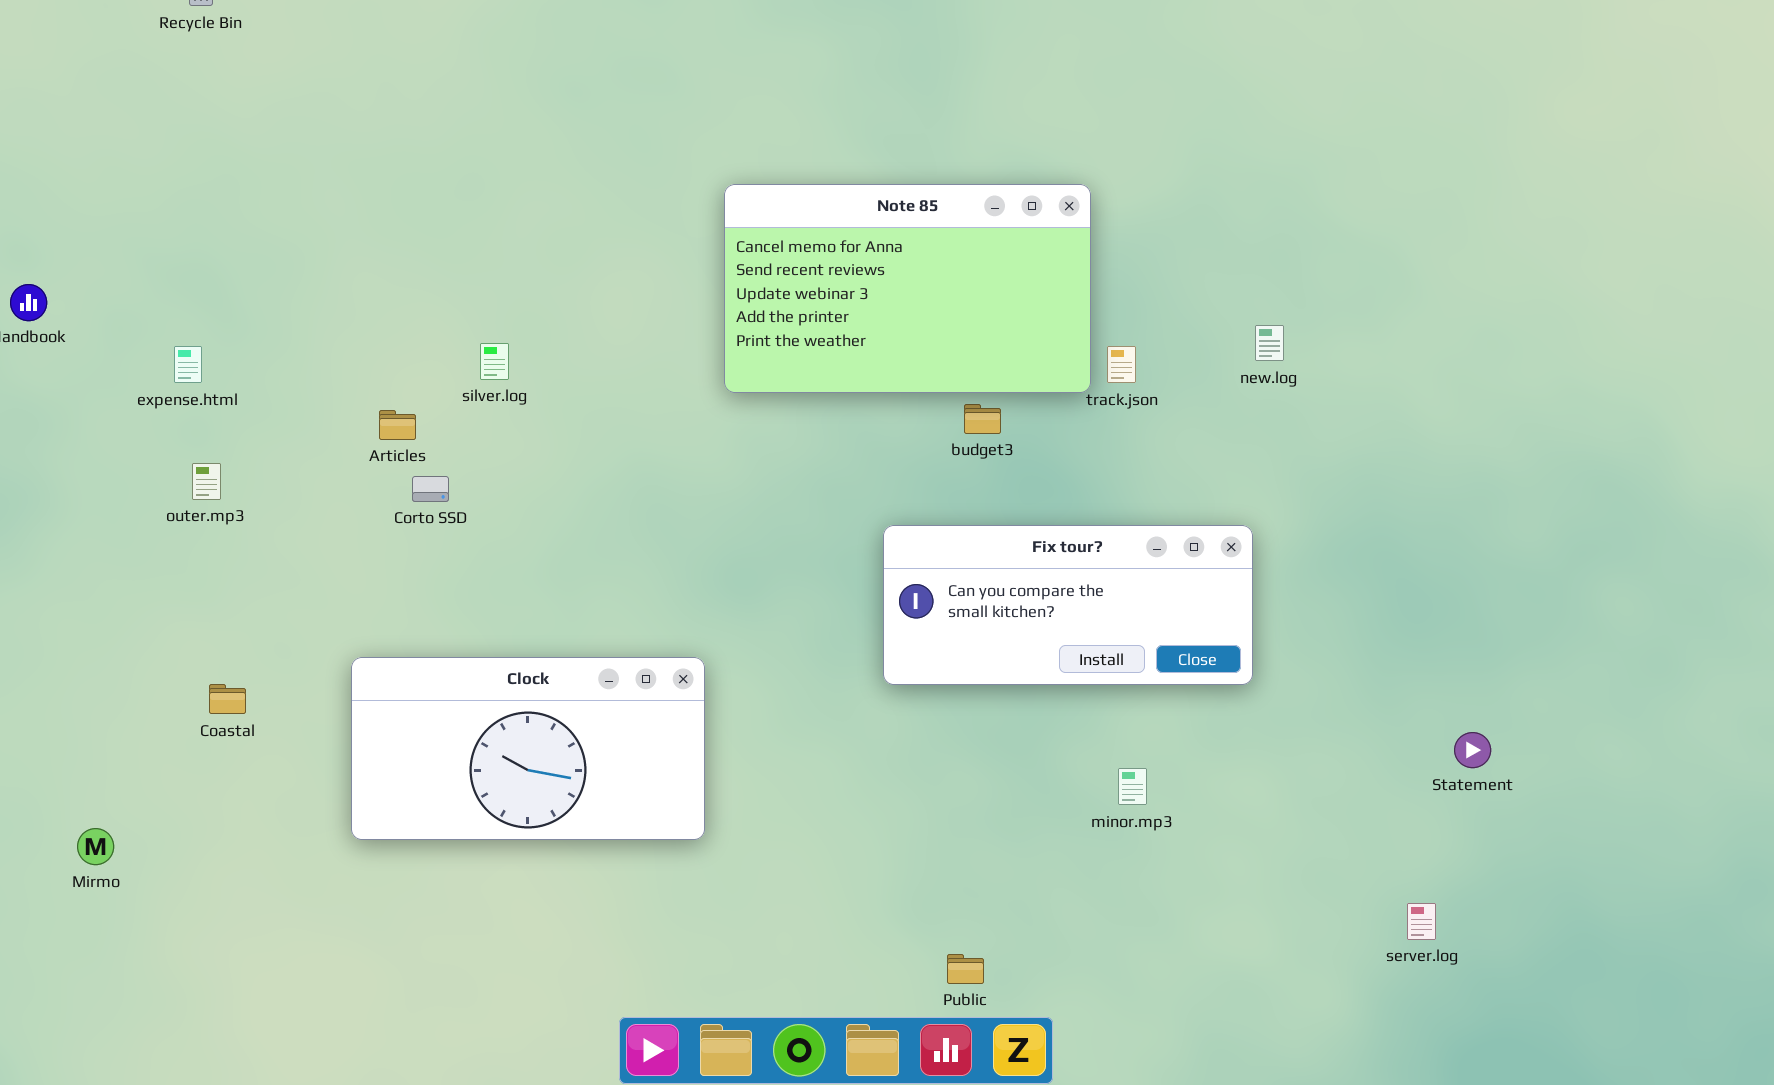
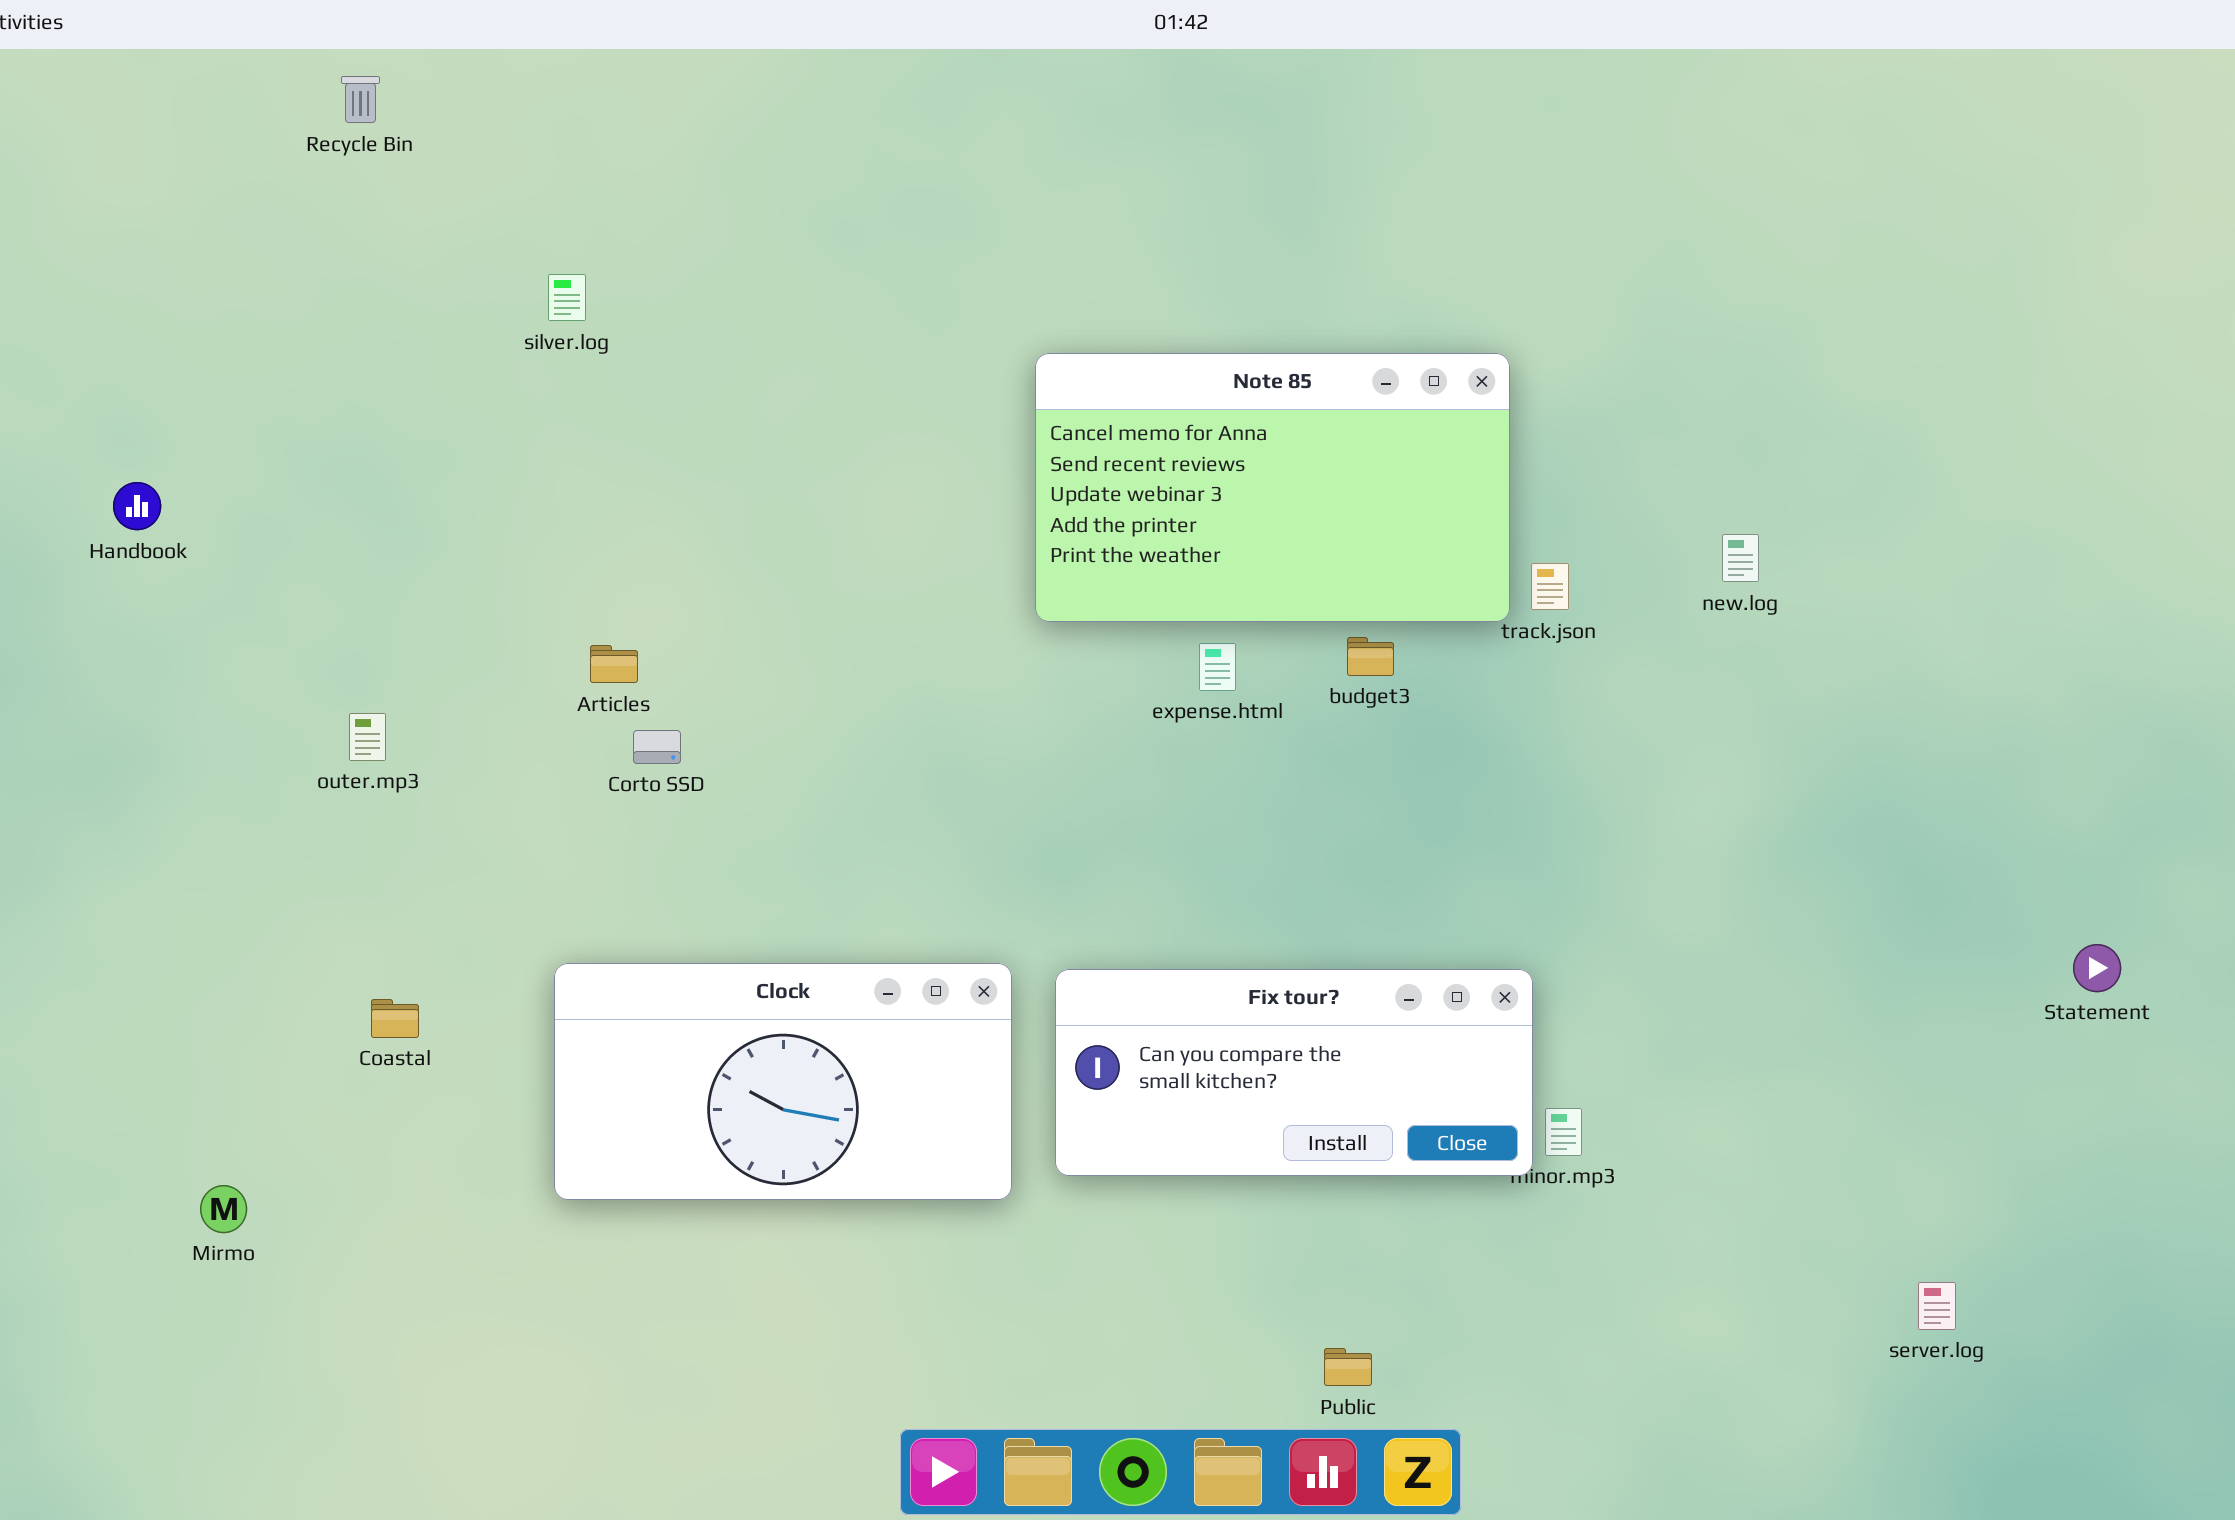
silver.log: [480,343,509,380] -> [548,274,586,321], moved
expense.html: [174,346,202,383] -> [1199,643,1236,691], moved
Fix tour?: [883,525,1253,685] -> [1055,969,1533,1176], moved
Statement: [1454,732,1491,768] -> [2073,944,2121,992], moved

